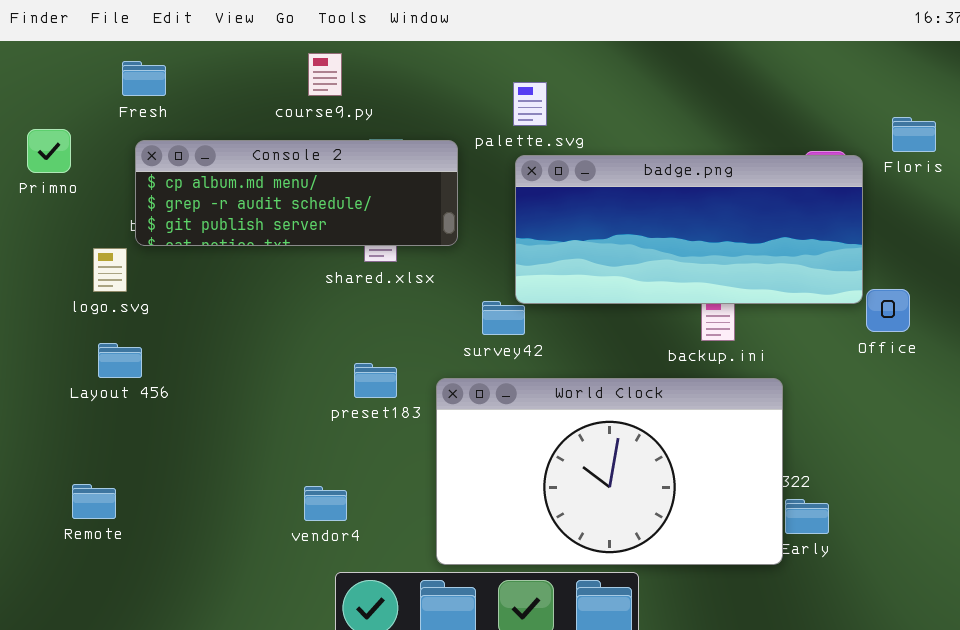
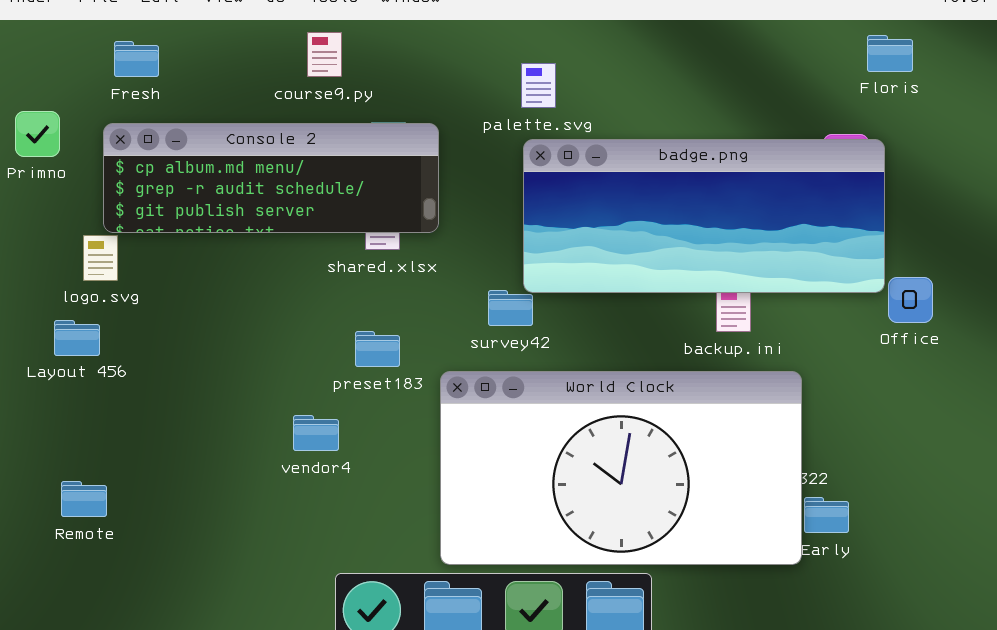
Floris: [892,117,936,152] -> [867,35,913,72], moved
Console 2: [135,140,458,246] -> [103,123,439,233], moved
Layout 456: [98,343,142,378] -> [54,320,100,356], moved
preset183: [354,363,397,398] -> [355,331,400,367], moved
vendor4: [304,486,347,521] -> [293,415,339,451], moved

